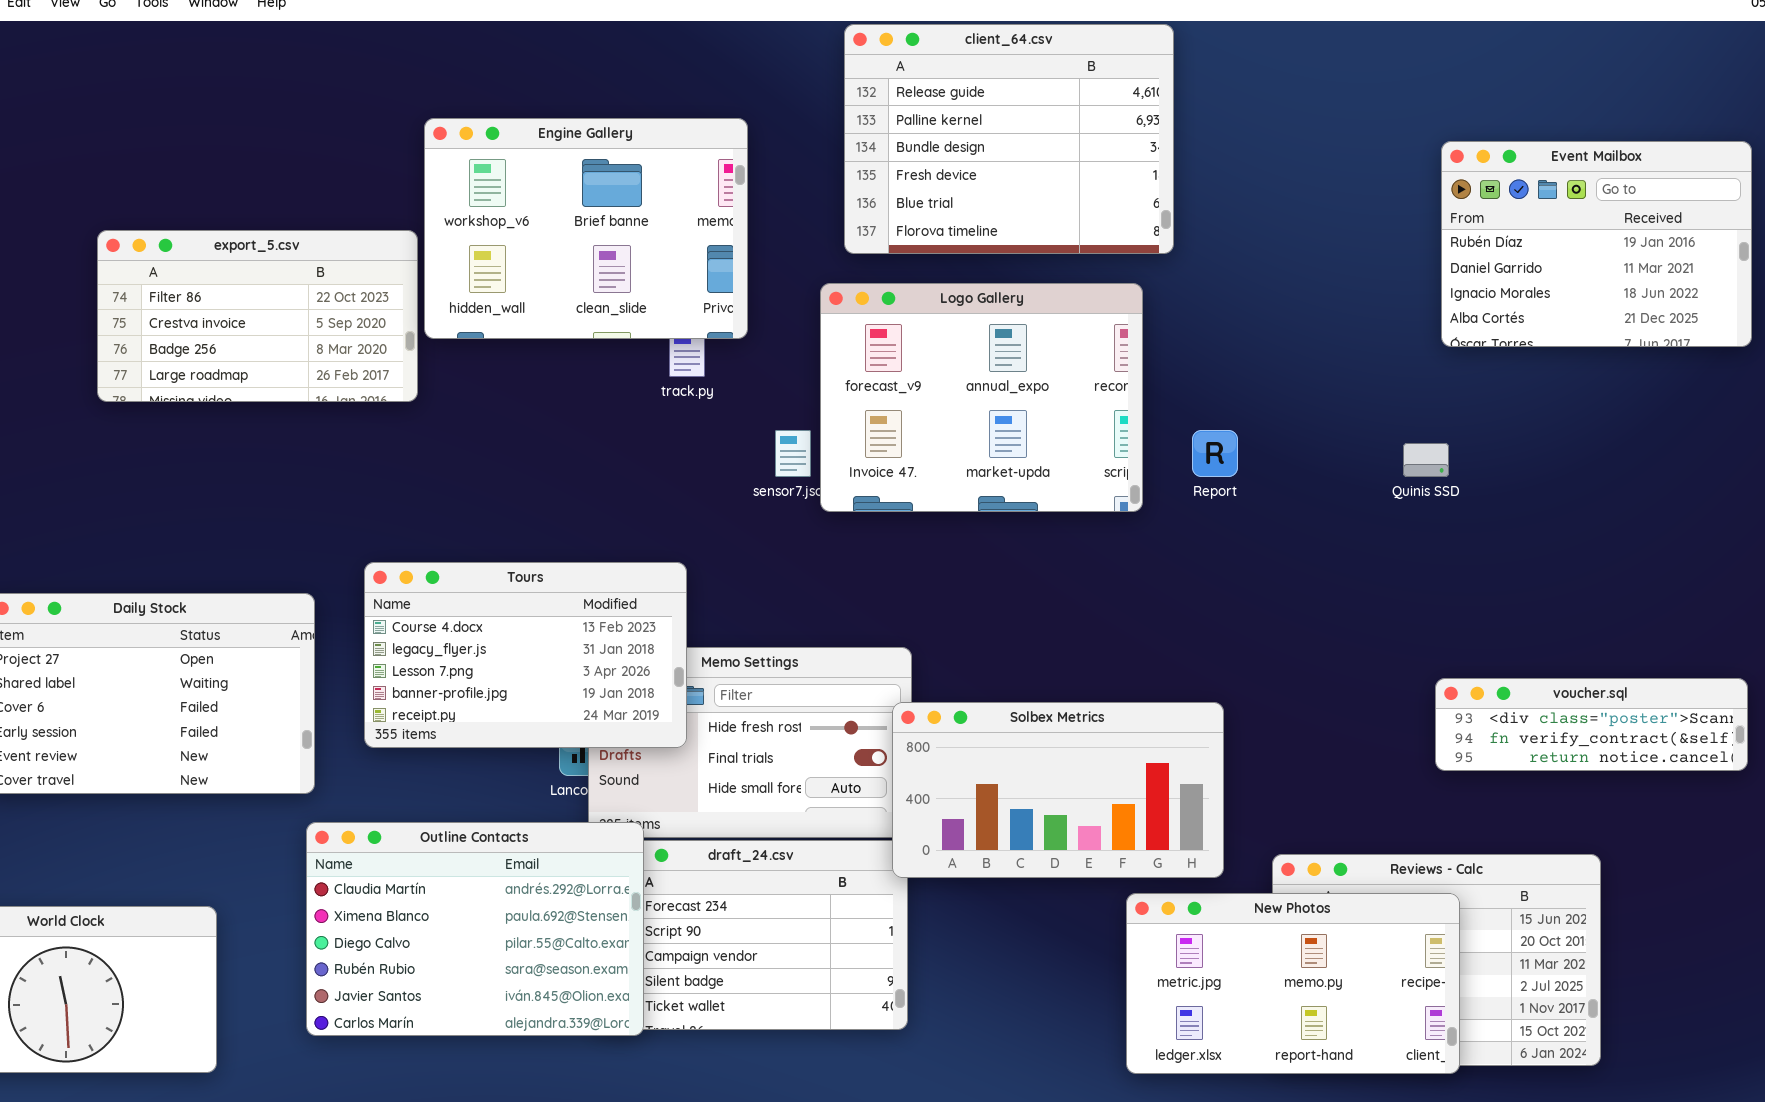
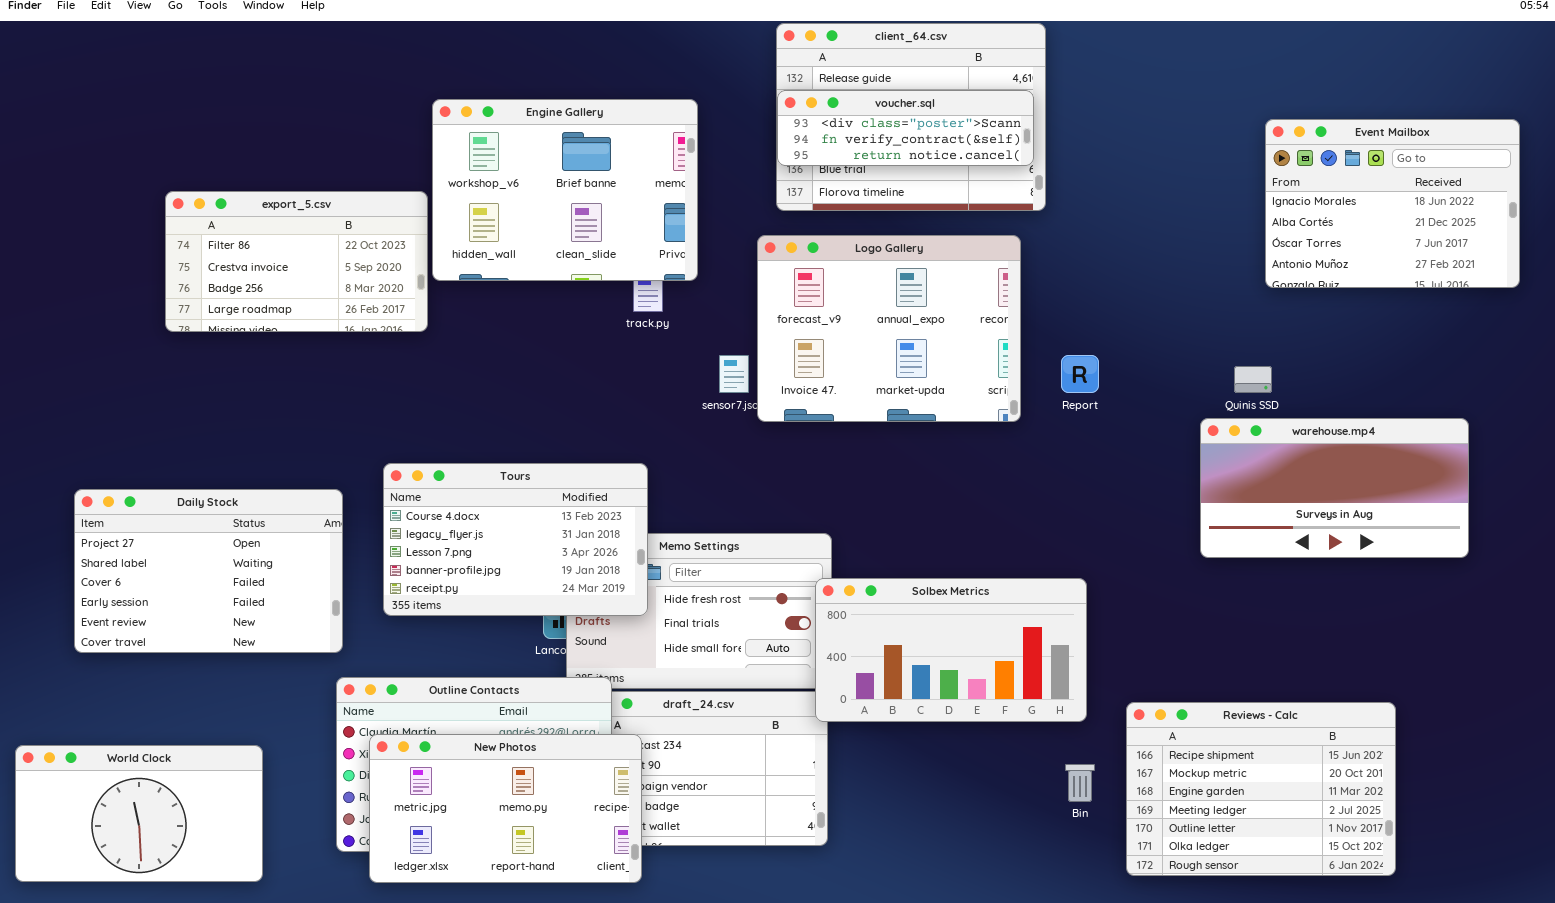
Event Mailbox: [1441,141,1752,347] -> [1265,119,1520,288], scrolled down 2 rows
warehouse.mp4: none -> [1200,418,1469,558], opened
voucher.sql: [1435,678,1748,771] -> [777,90,1034,166], moved
New Photos: [1126,893,1460,1074] -> [369,734,642,883], moved

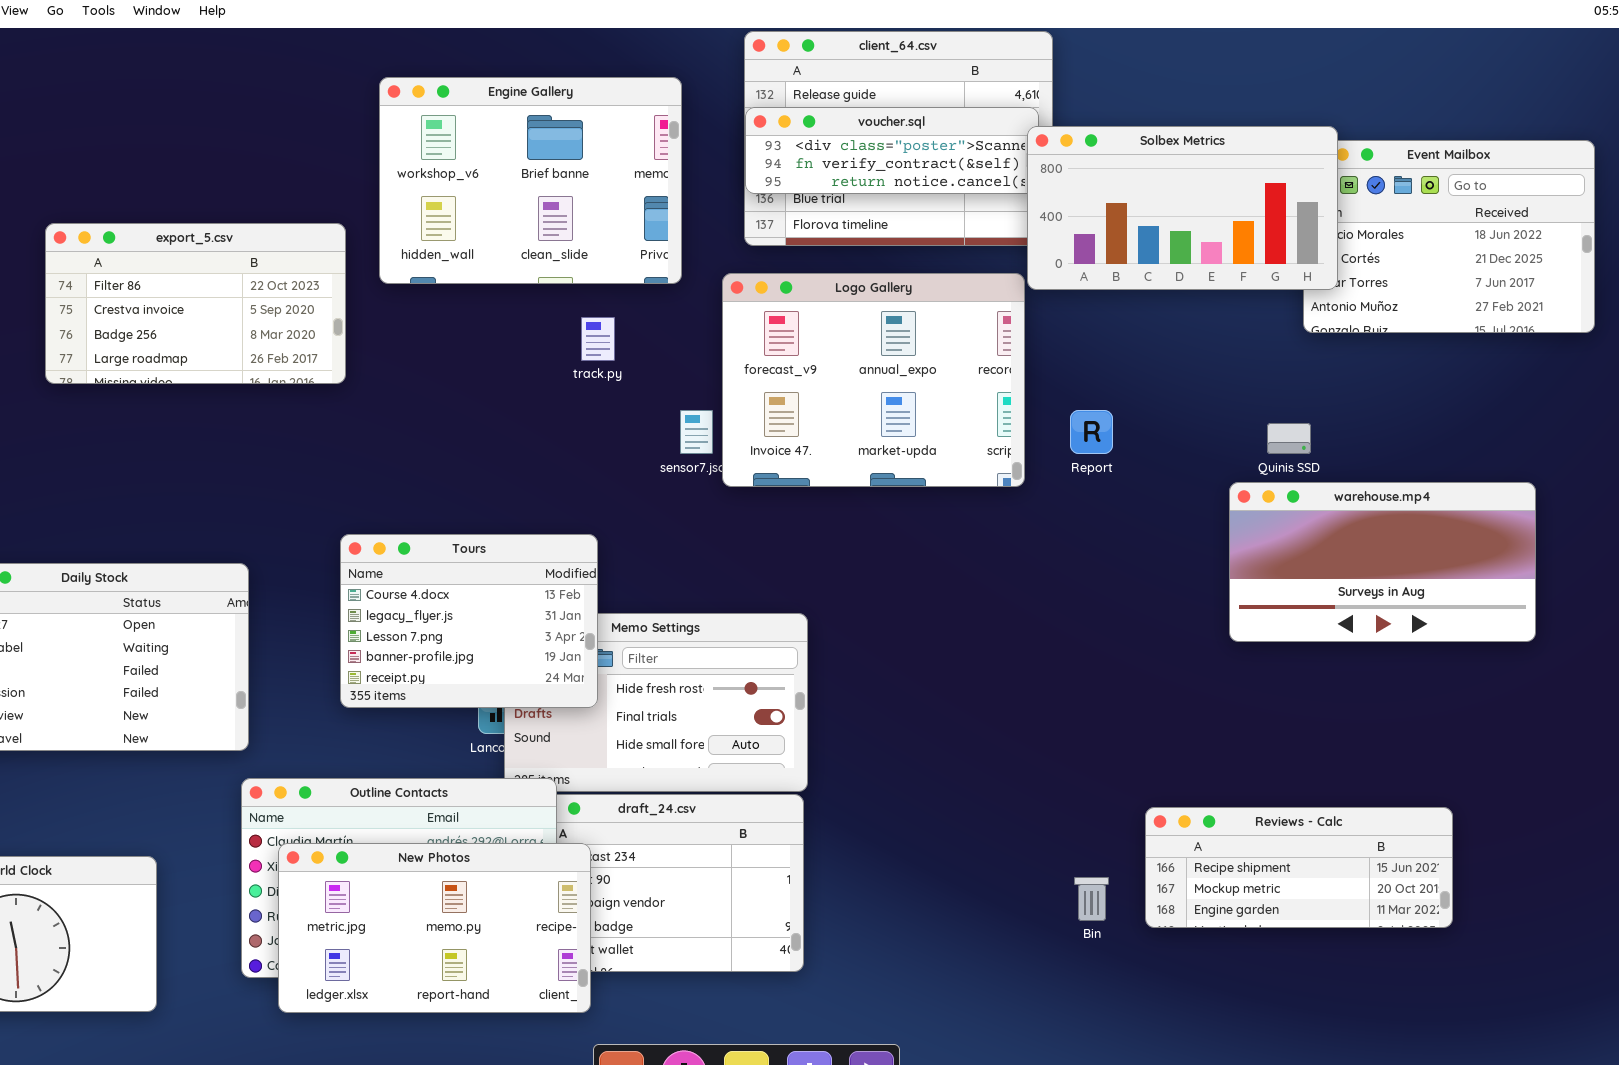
Engine Gallery: [432,99,698,281] -> [379,77,682,284], moved
Tours: [383,463,648,616] -> [340,534,598,708], resized
Solbex Metrics: [815,578,1087,722] -> [1027,126,1338,290], moved
Reviews - Calc: [1126,702,1396,876] -> [1145,807,1453,928], resized

